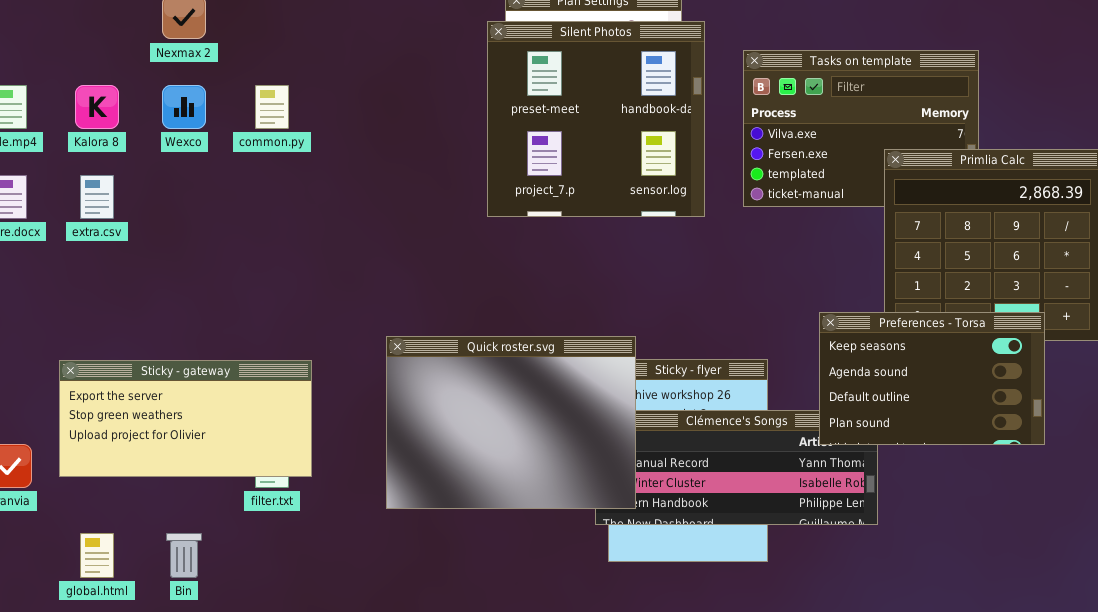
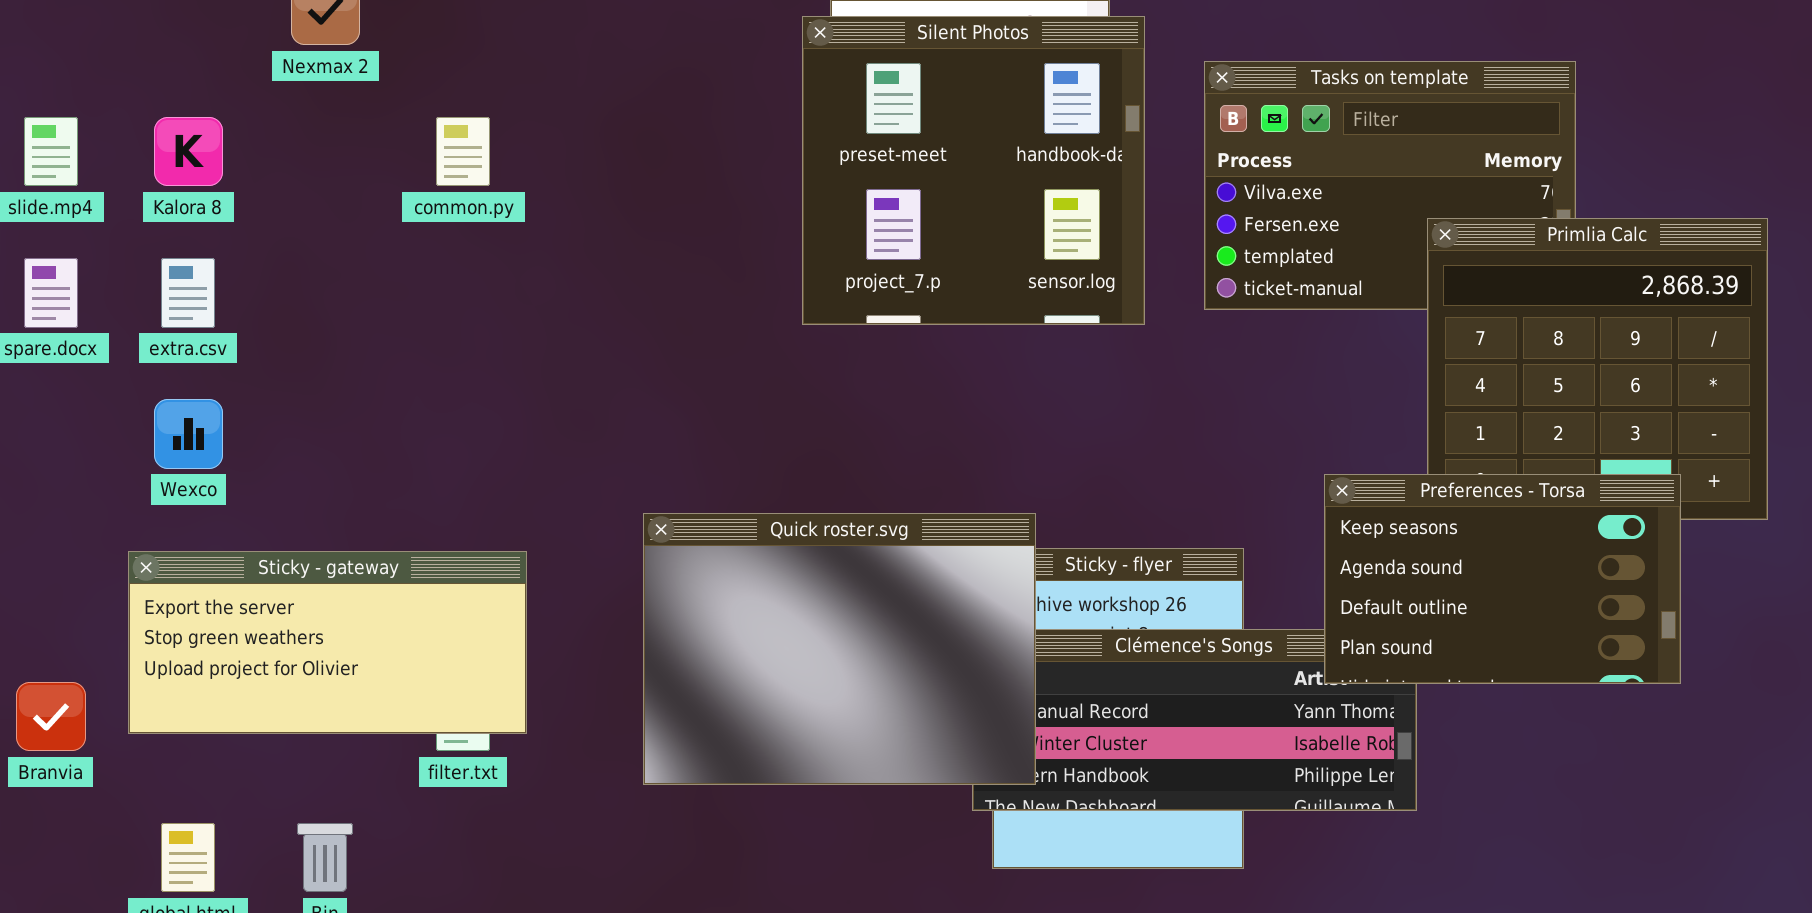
Wexco: [162,85,206,129] -> [154,399,223,469], moved

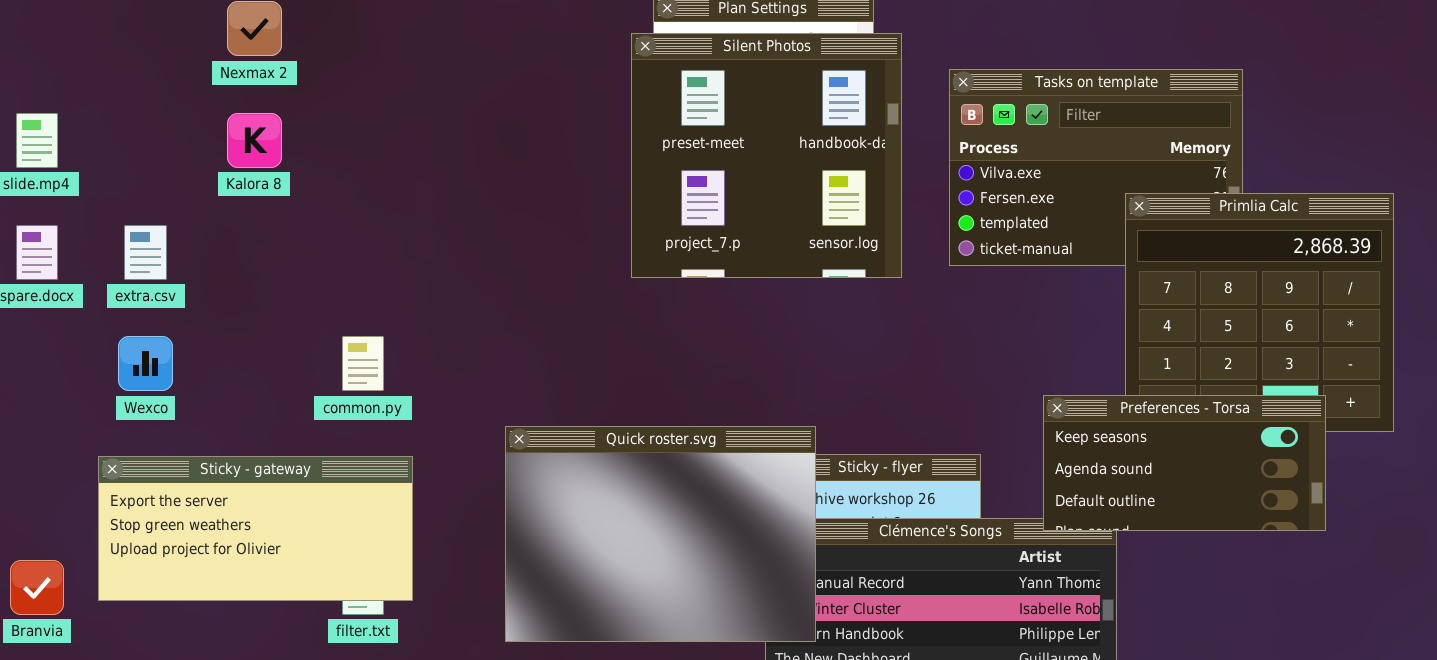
Kalora 8: [154,117,223,186] -> [227,113,282,168], moved
common.py: [436,117,490,186] -> [342,336,384,391], moved
Preferences - Torsa: [1324,474,1681,684] -> [1043,395,1326,531], resized

